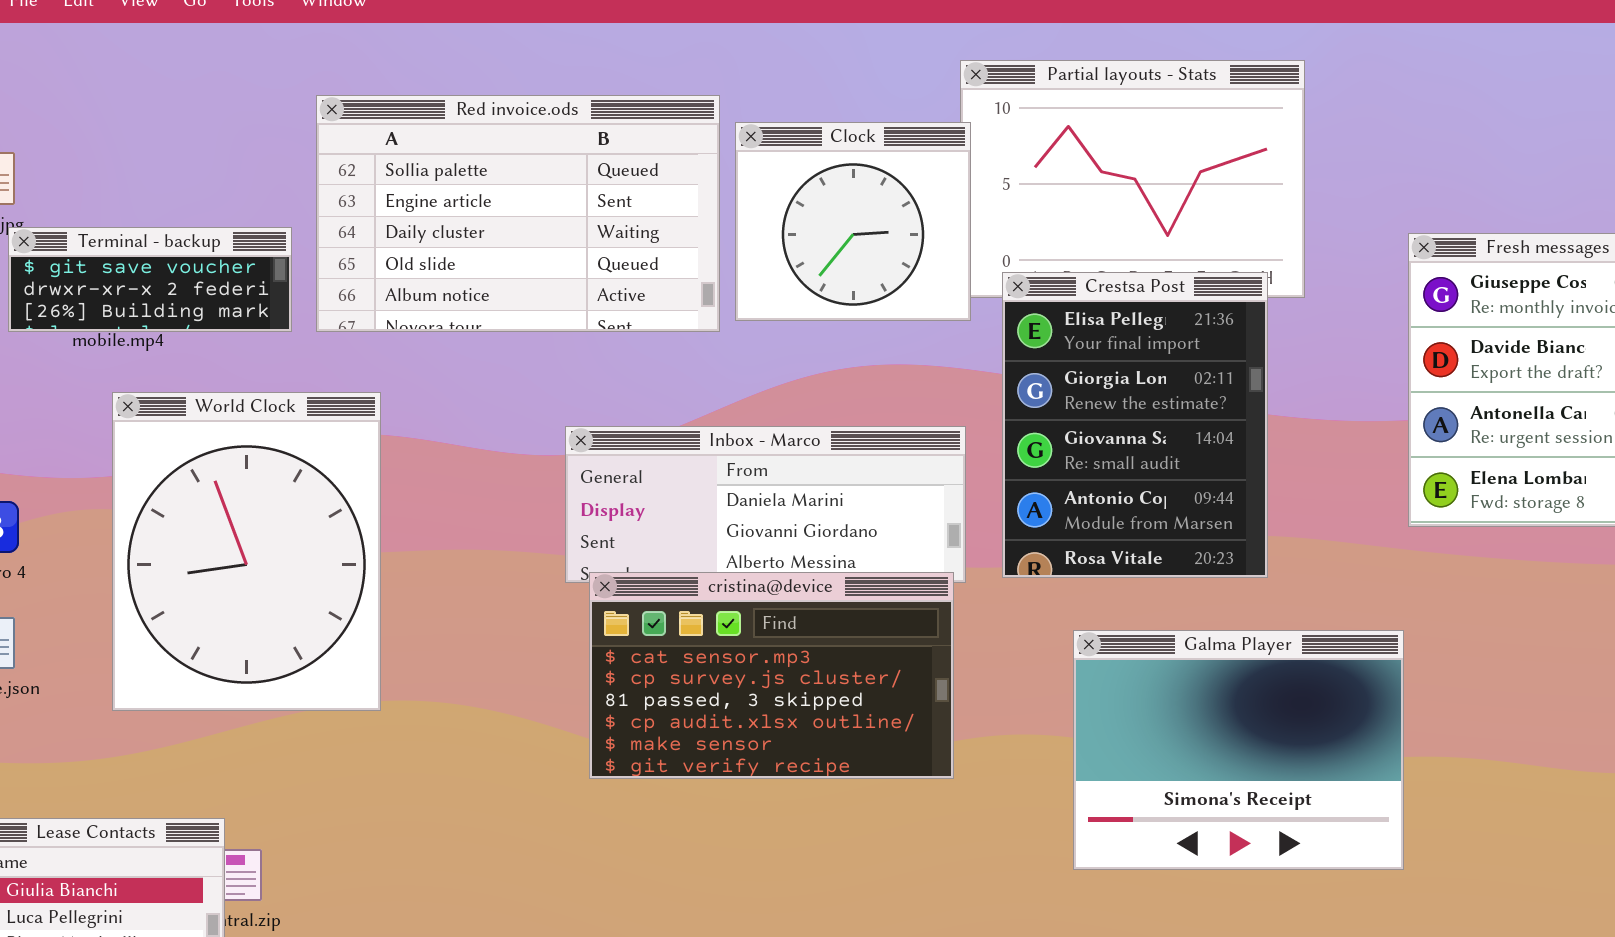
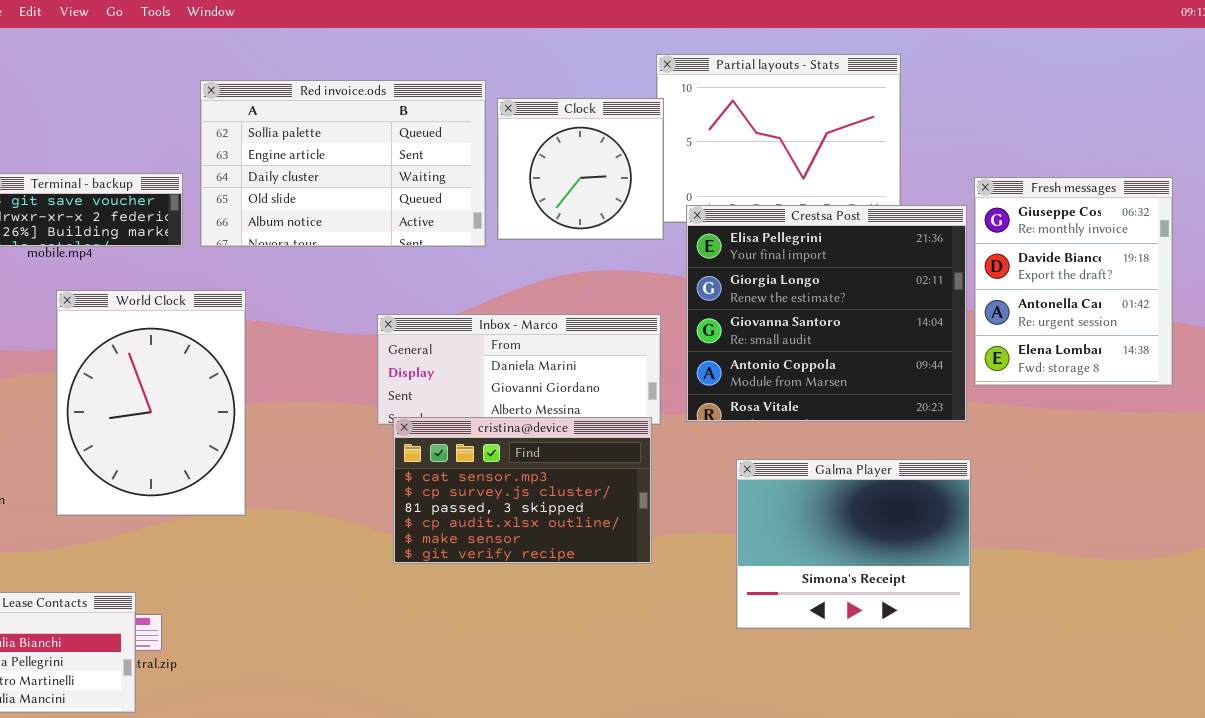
Crestsa Post: [1002,272,1268,578] -> [686,205,967,422], resized

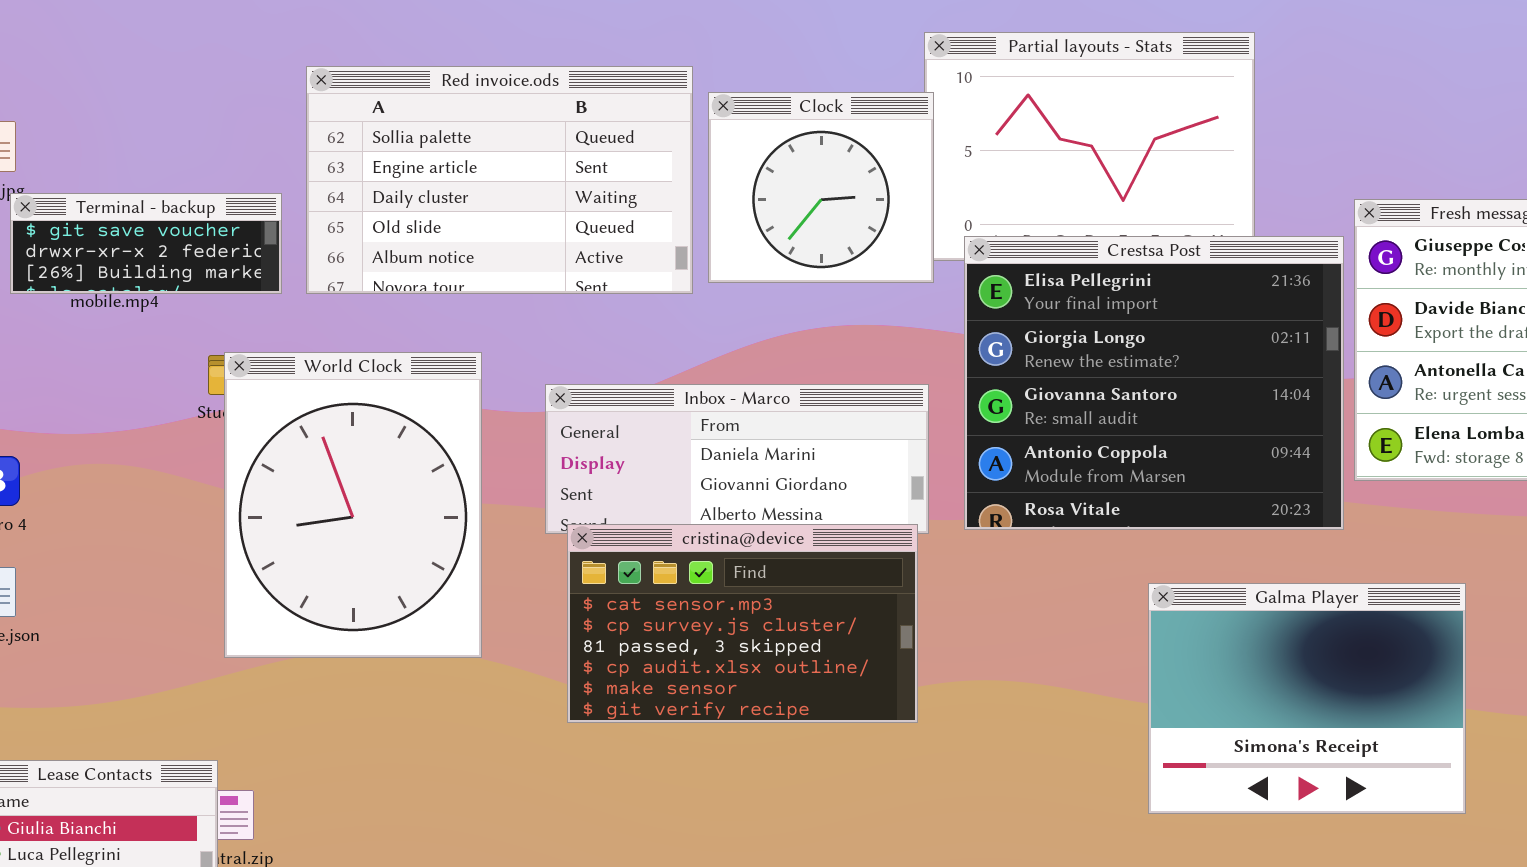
World Clock: [56,290,246,516] -> [224,352,482,658], moved
Galma Player: [736,459,971,629] -> [1148,583,1466,814], moved

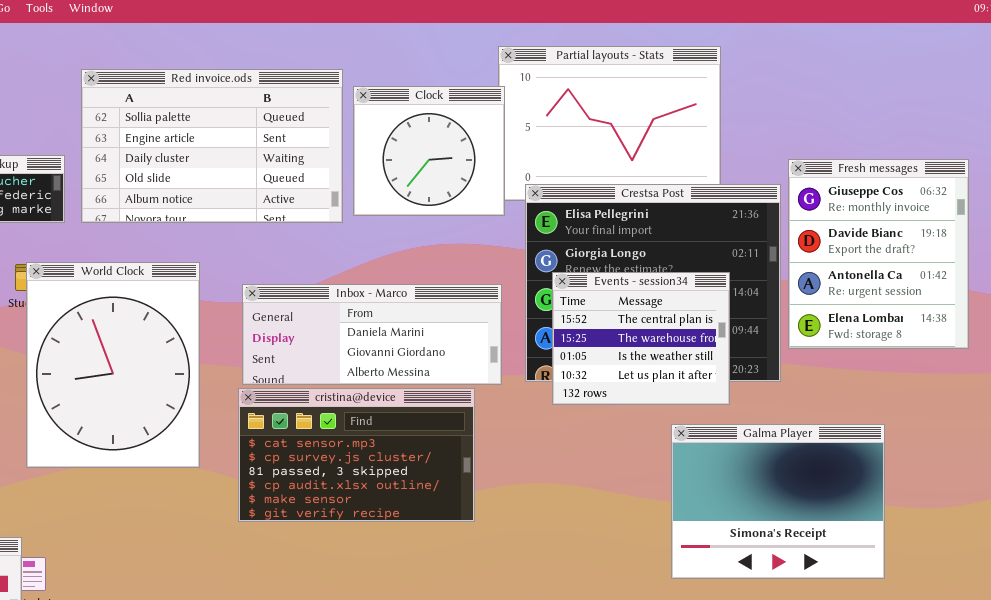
Events - session34: none -> [552,272,730,405], opened
cristina@device: [567,524,918,723] -> [238,388,475,522], moved
Galma Player: [1148,583,1466,814] -> [671,424,885,579], moved

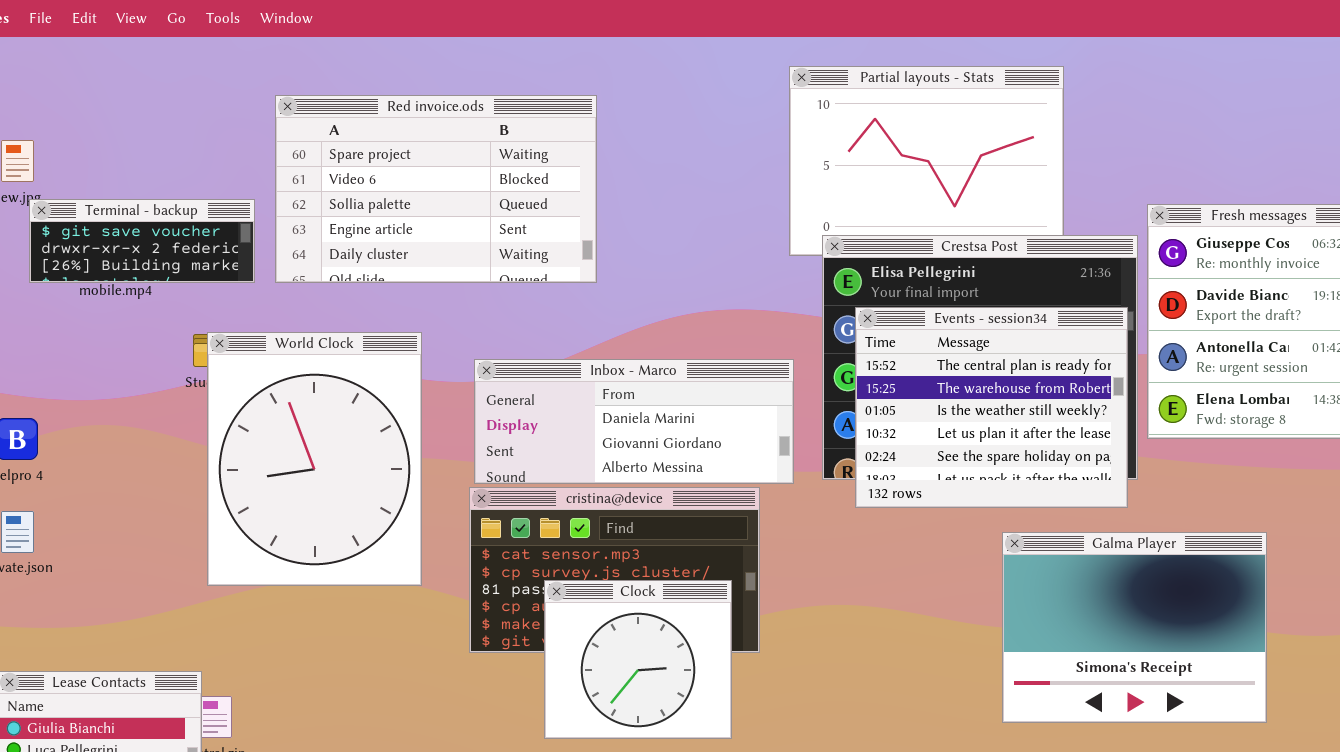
Red invoice.ods: [81,69,343,223] -> [275,95,597,283], scrolled up 2 rows
Clock: [353,86,505,216] -> [544,580,732,739], moved
Events - session34: [552,272,730,405] -> [855,307,1128,508], resized

